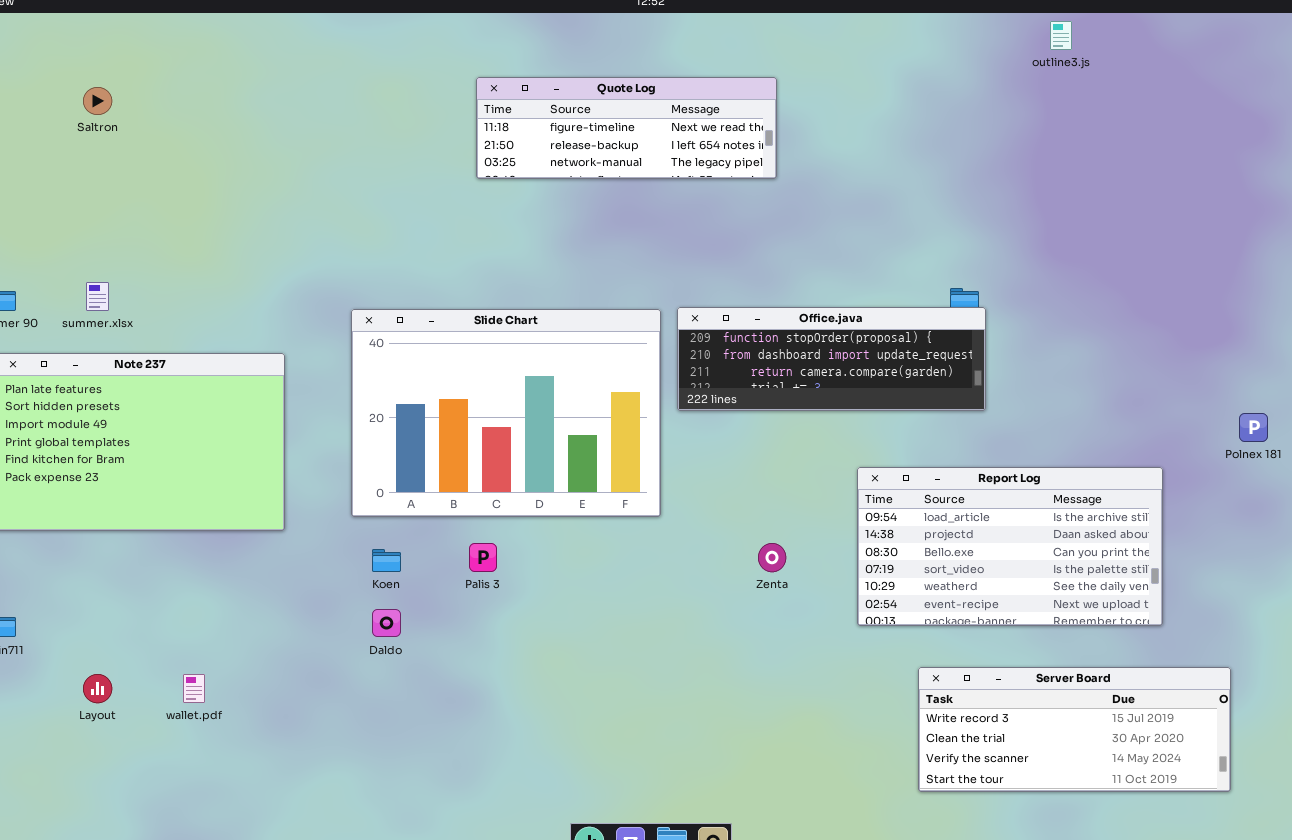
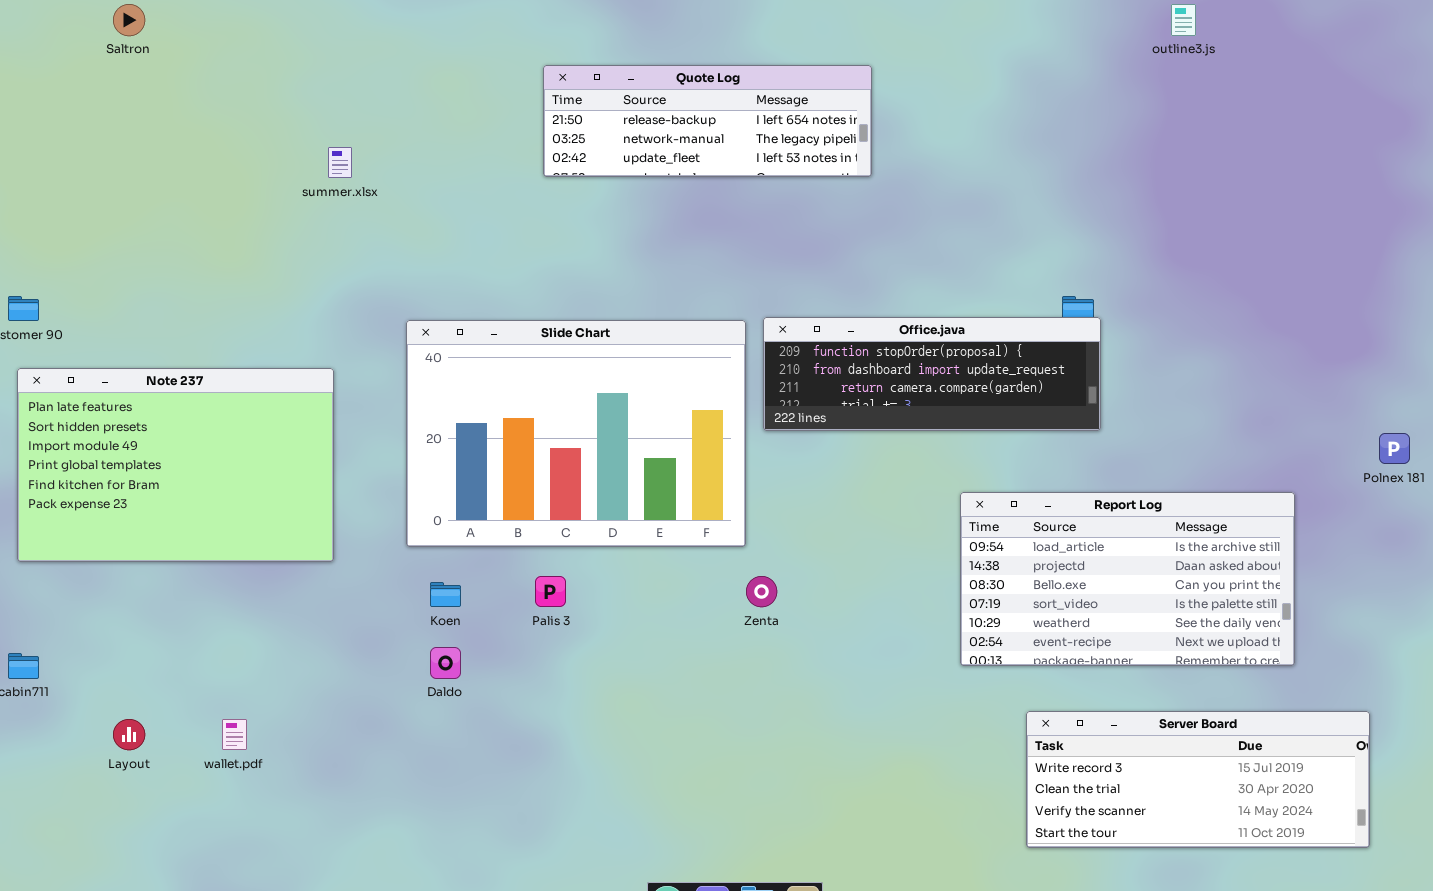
Quote Log: [476,77,777,179] -> [543,65,872,177], scrolled down 1 row
Saltron: [83,87,112,115] -> [113,4,145,36], moved
summer.xlsx: [86,282,109,311] -> [328,147,352,178], moved
Zenta: [758,543,786,572] -> [746,576,777,607], moved

